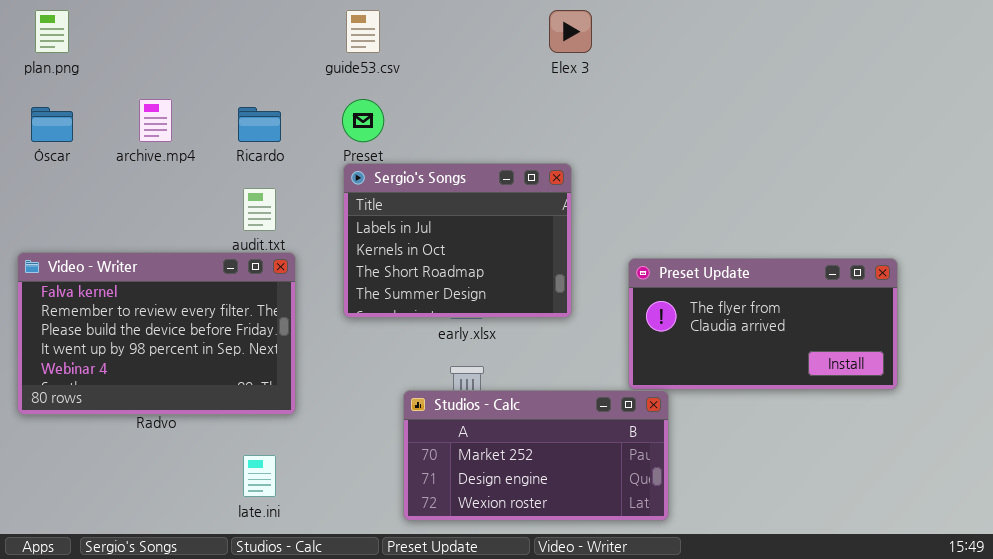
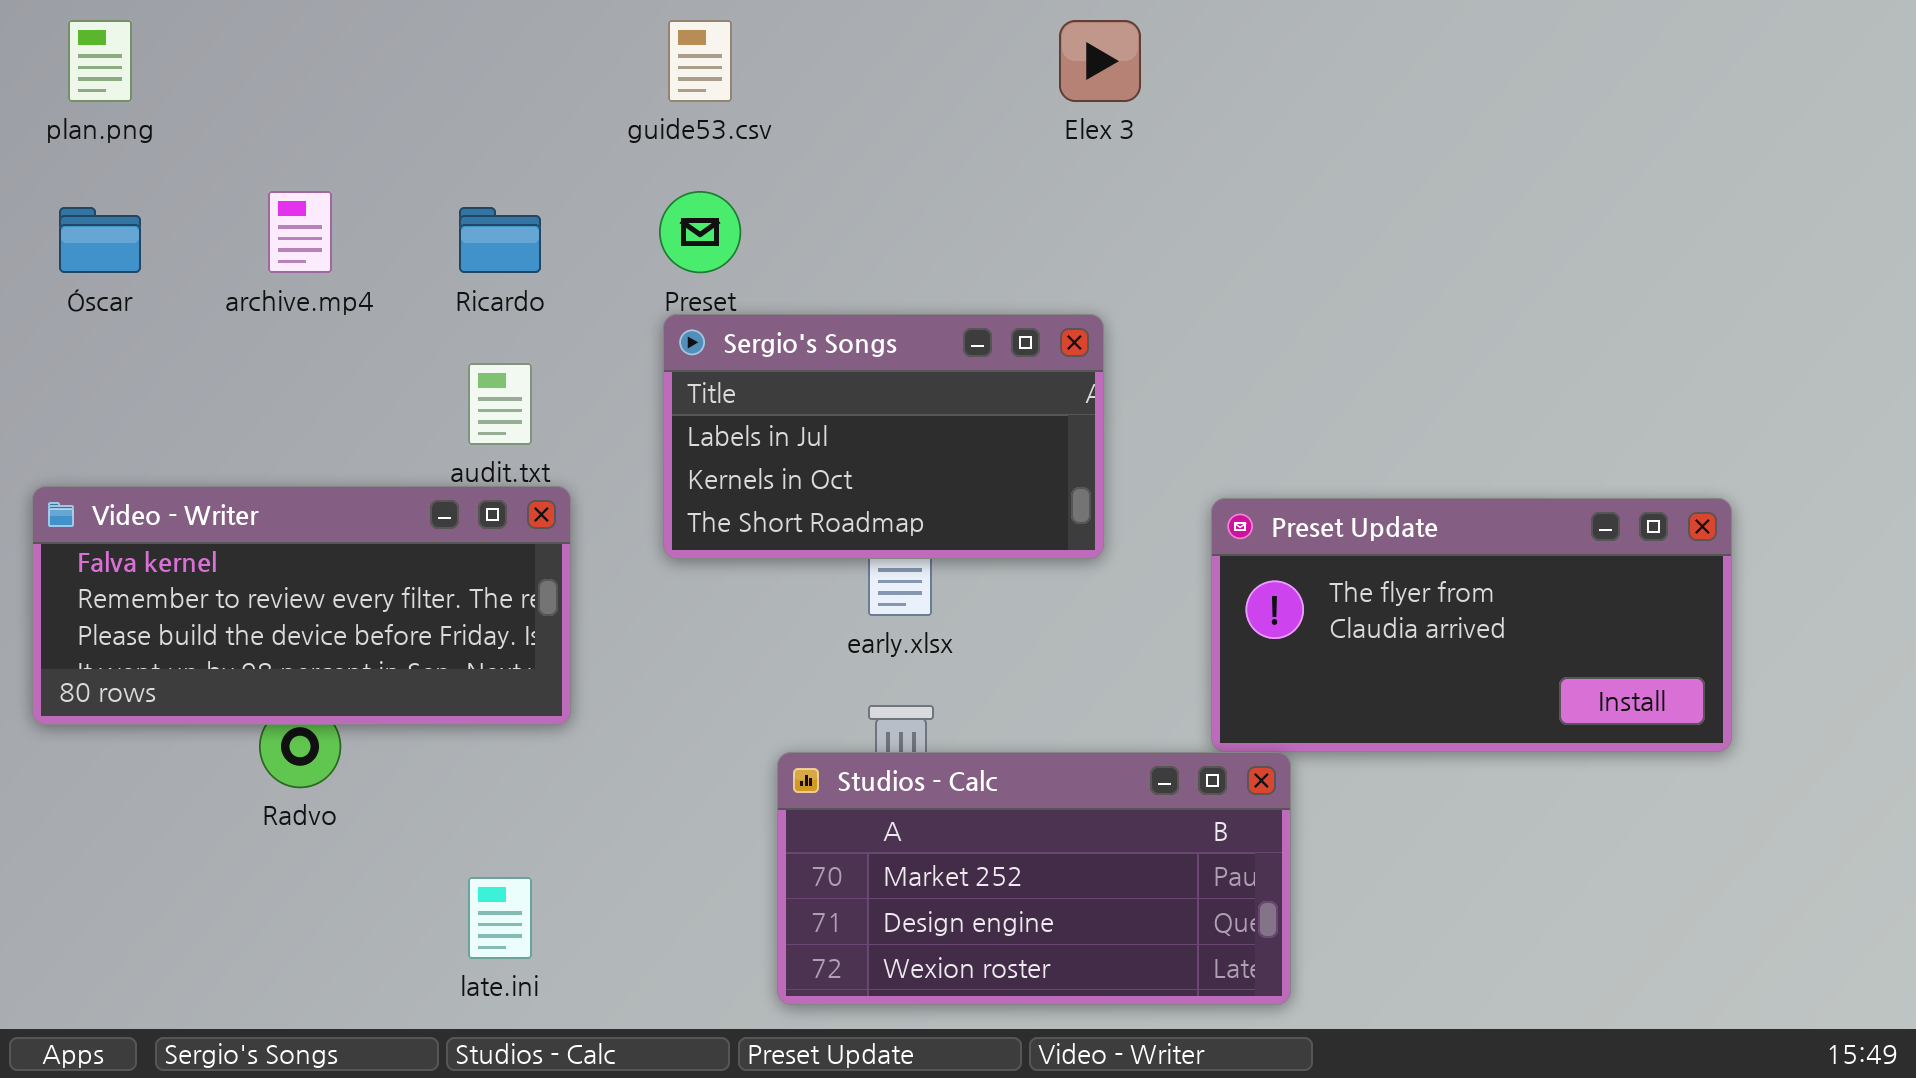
Sergio's Songs: [343,163,572,318] -> [663,314,1104,559], resized
Video - Writer: [17,252,296,415] -> [32,486,571,725], resized

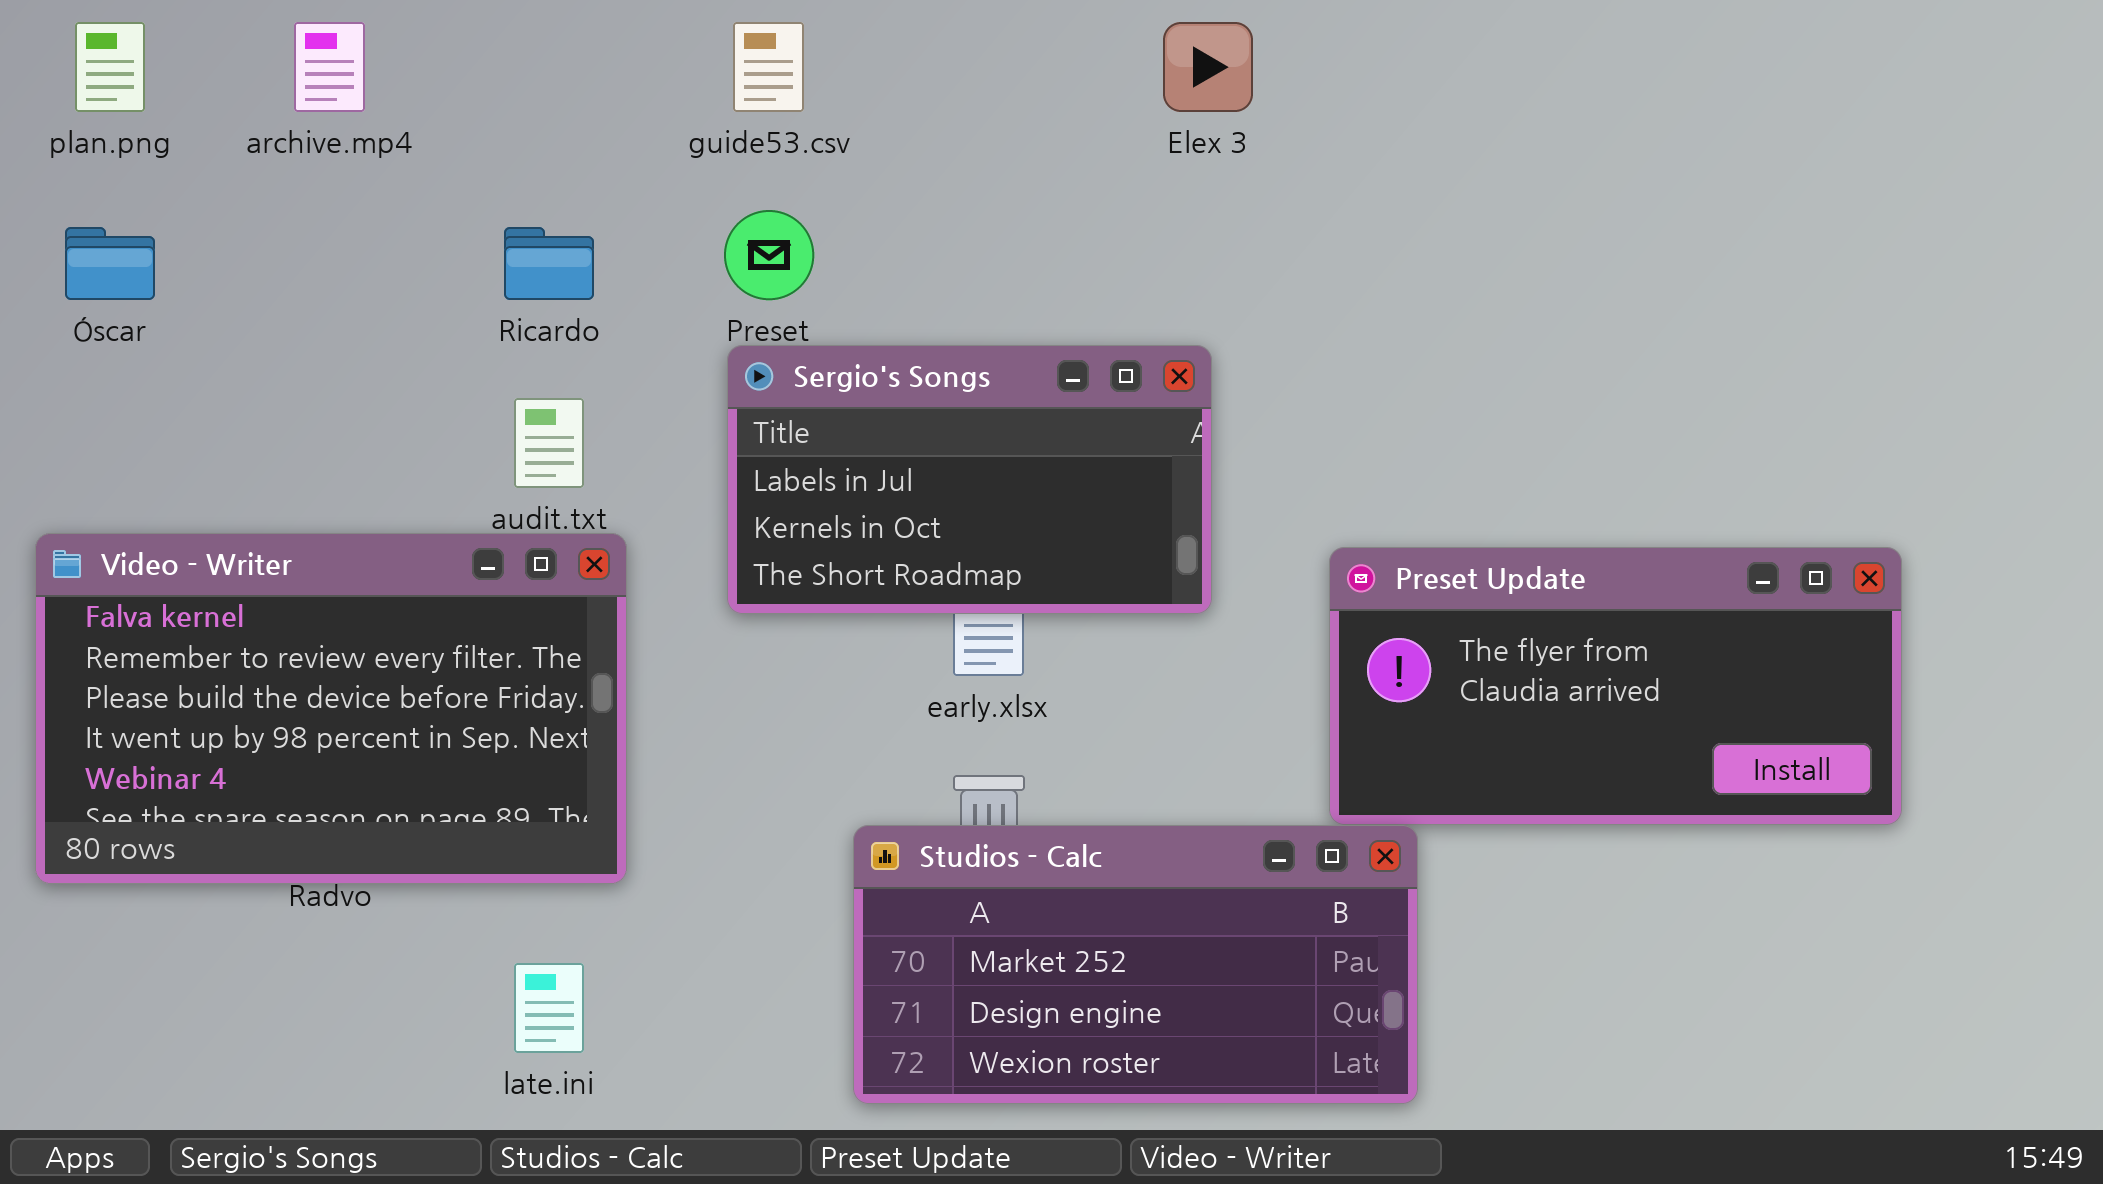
archive.mp4: [268,191,332,273] -> [294,22,365,112], moved
Video - Writer: [32,486,571,725] -> [35,533,627,884], resized

